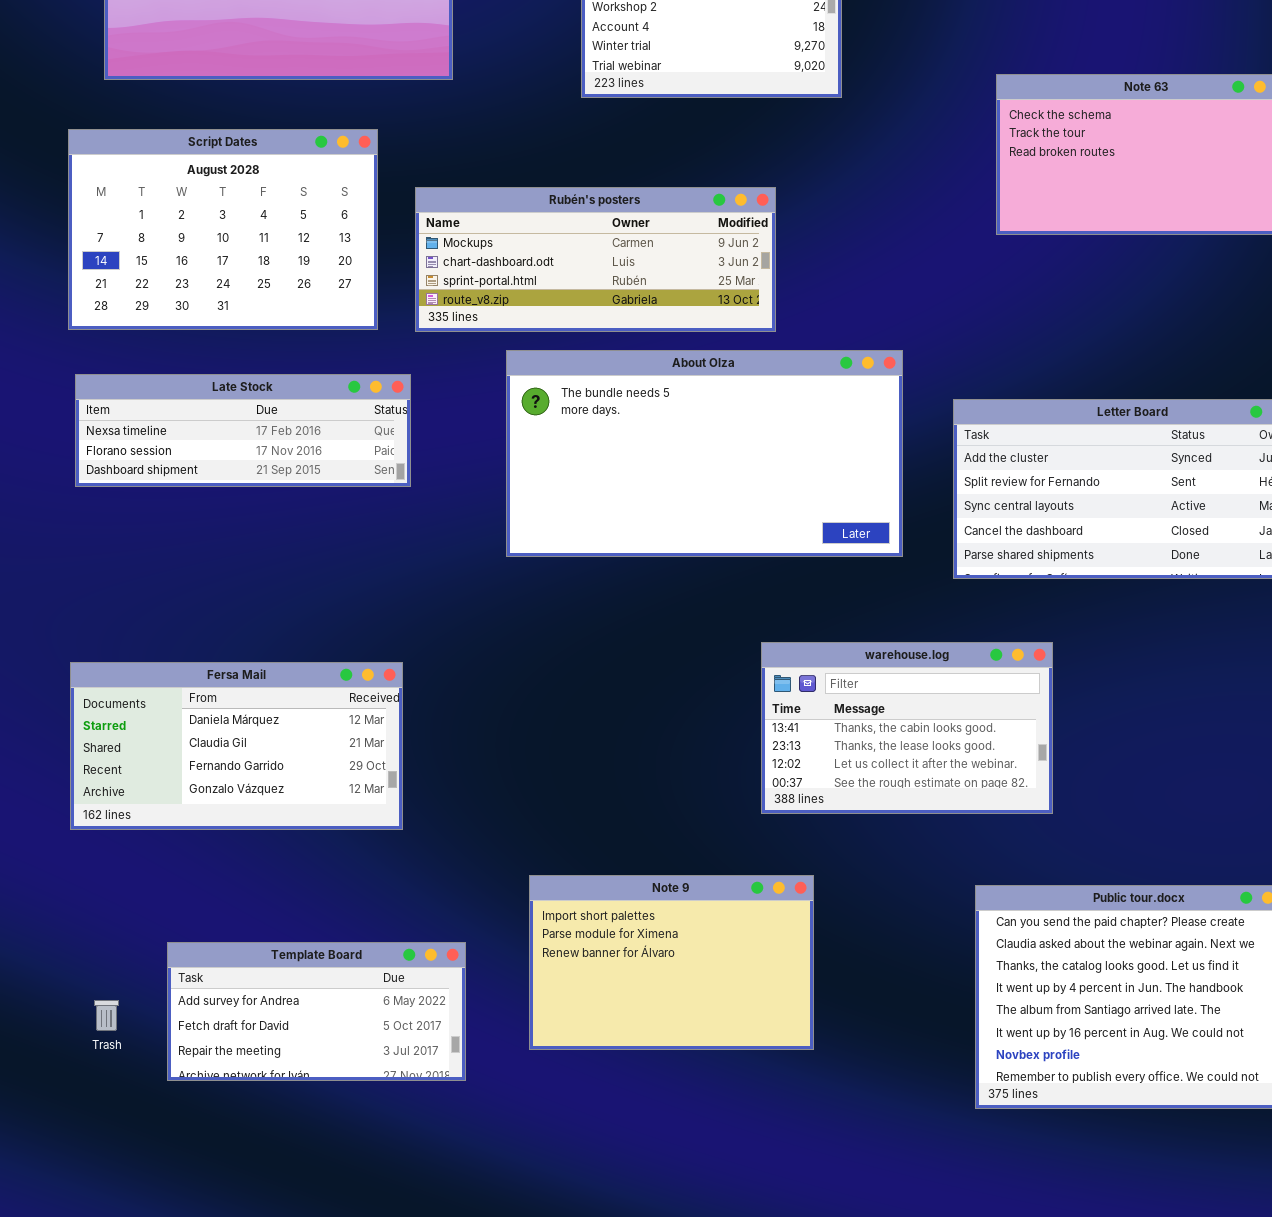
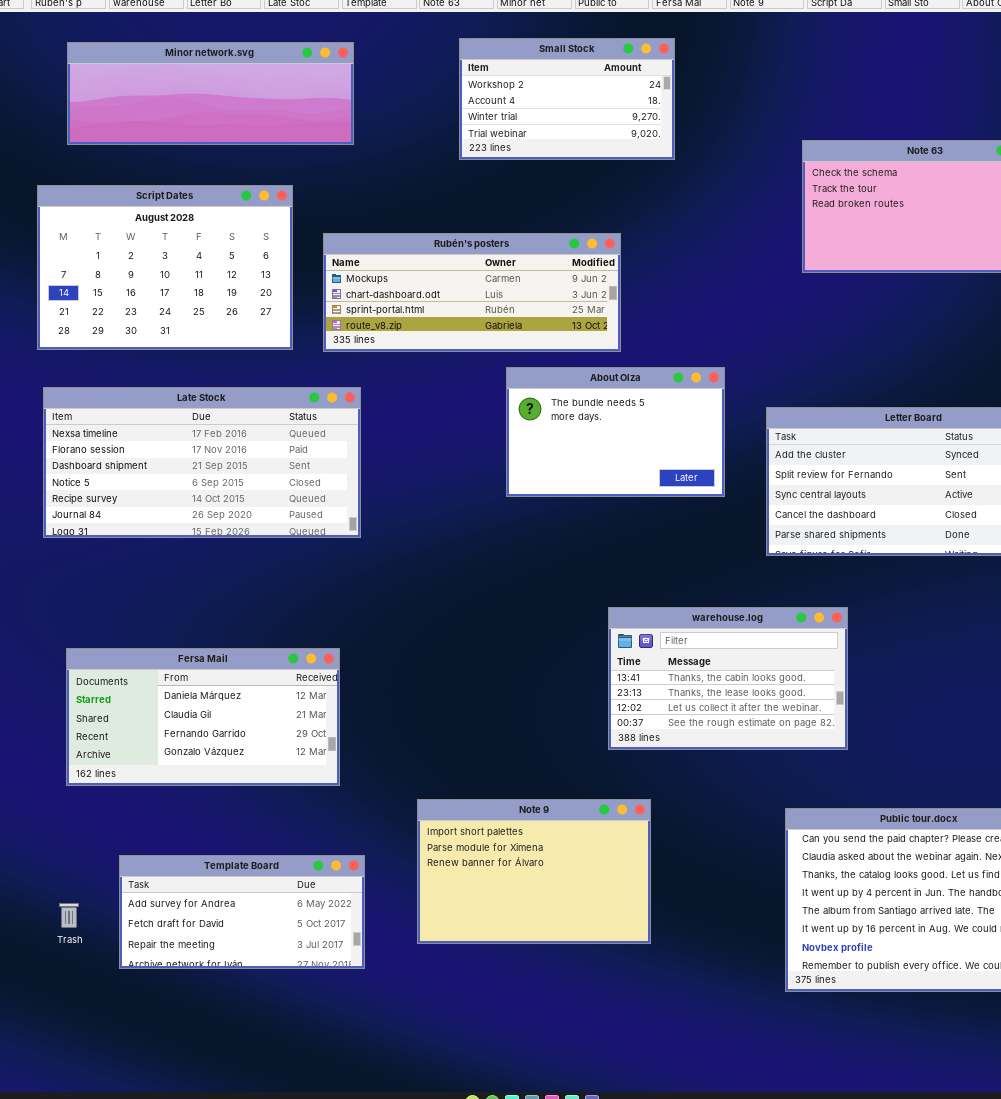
About Olza: [506,350,903,557] -> [506,367,725,497], resized
Late Stock: [75,374,411,487] -> [43,387,361,538], resized
Fersa Mail: [70,662,403,830] -> [66,648,340,786], moved

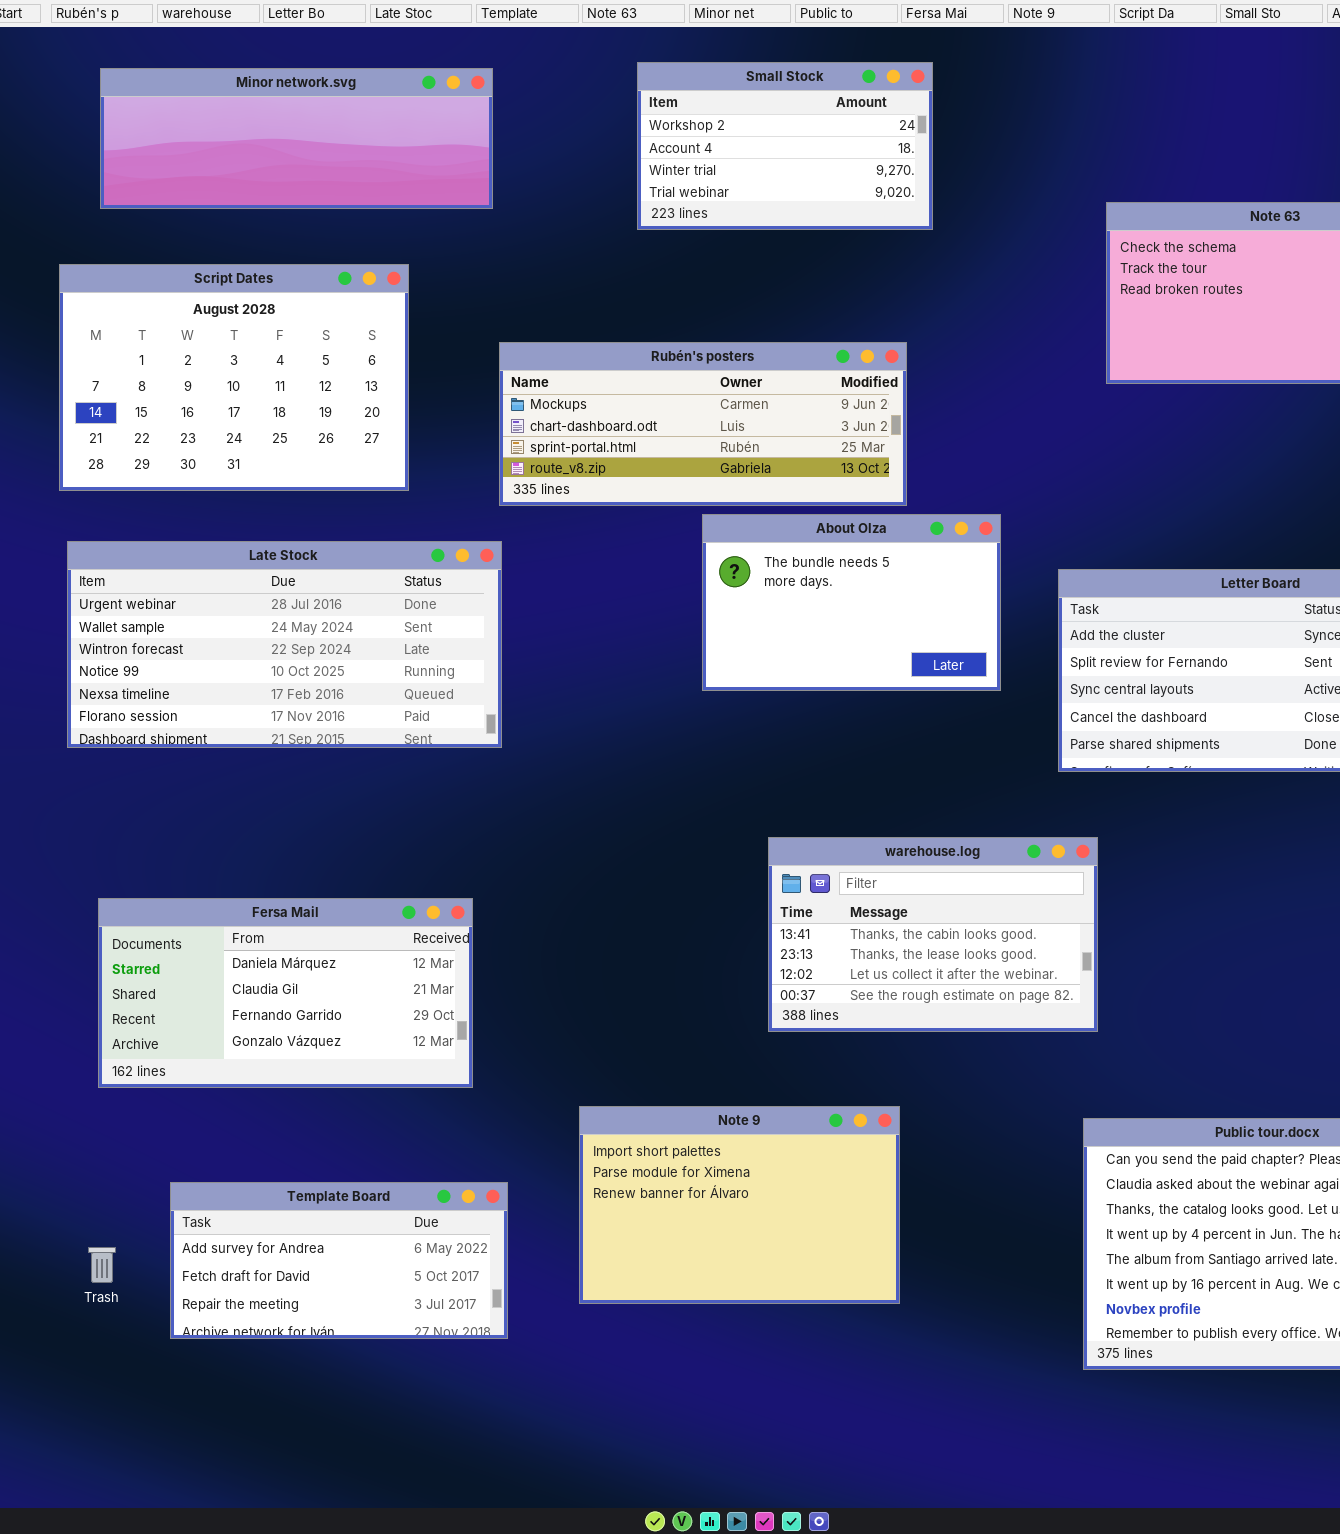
Rubén's posters: [323,233,621,352] -> [499,342,907,506], moved
Late Stock: [43,387,361,538] -> [67,541,502,748], scrolled up 4 rows
warehouse.log: [608,607,848,750] -> [768,837,1098,1032], moved

